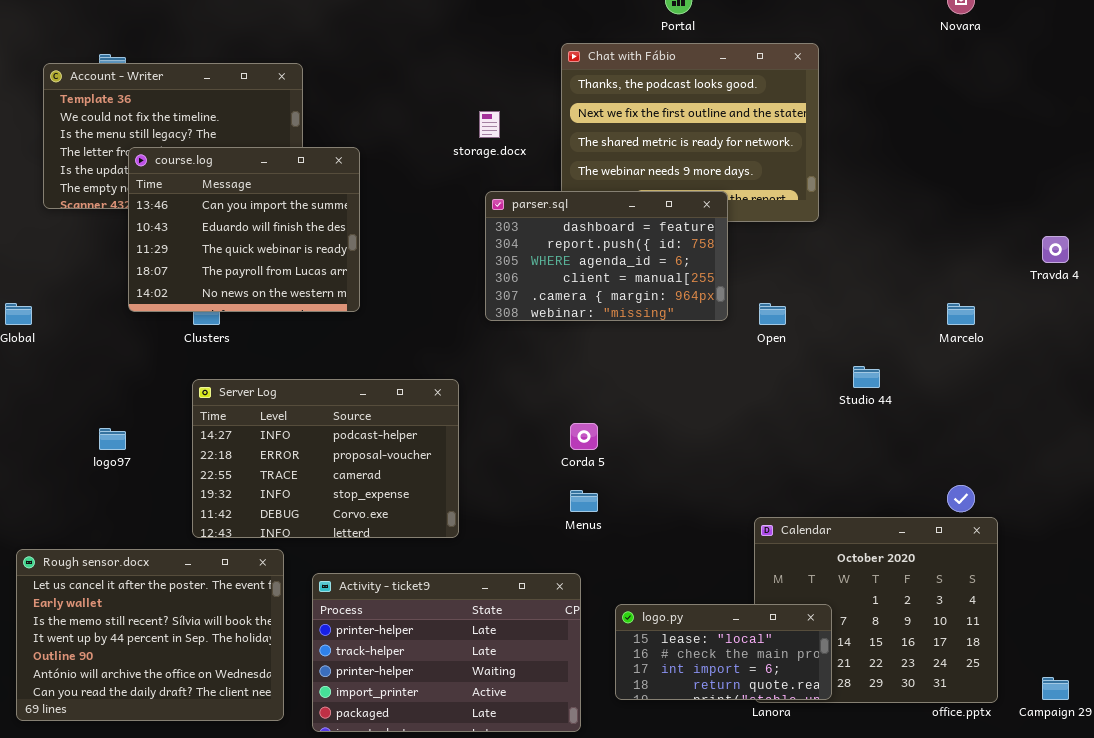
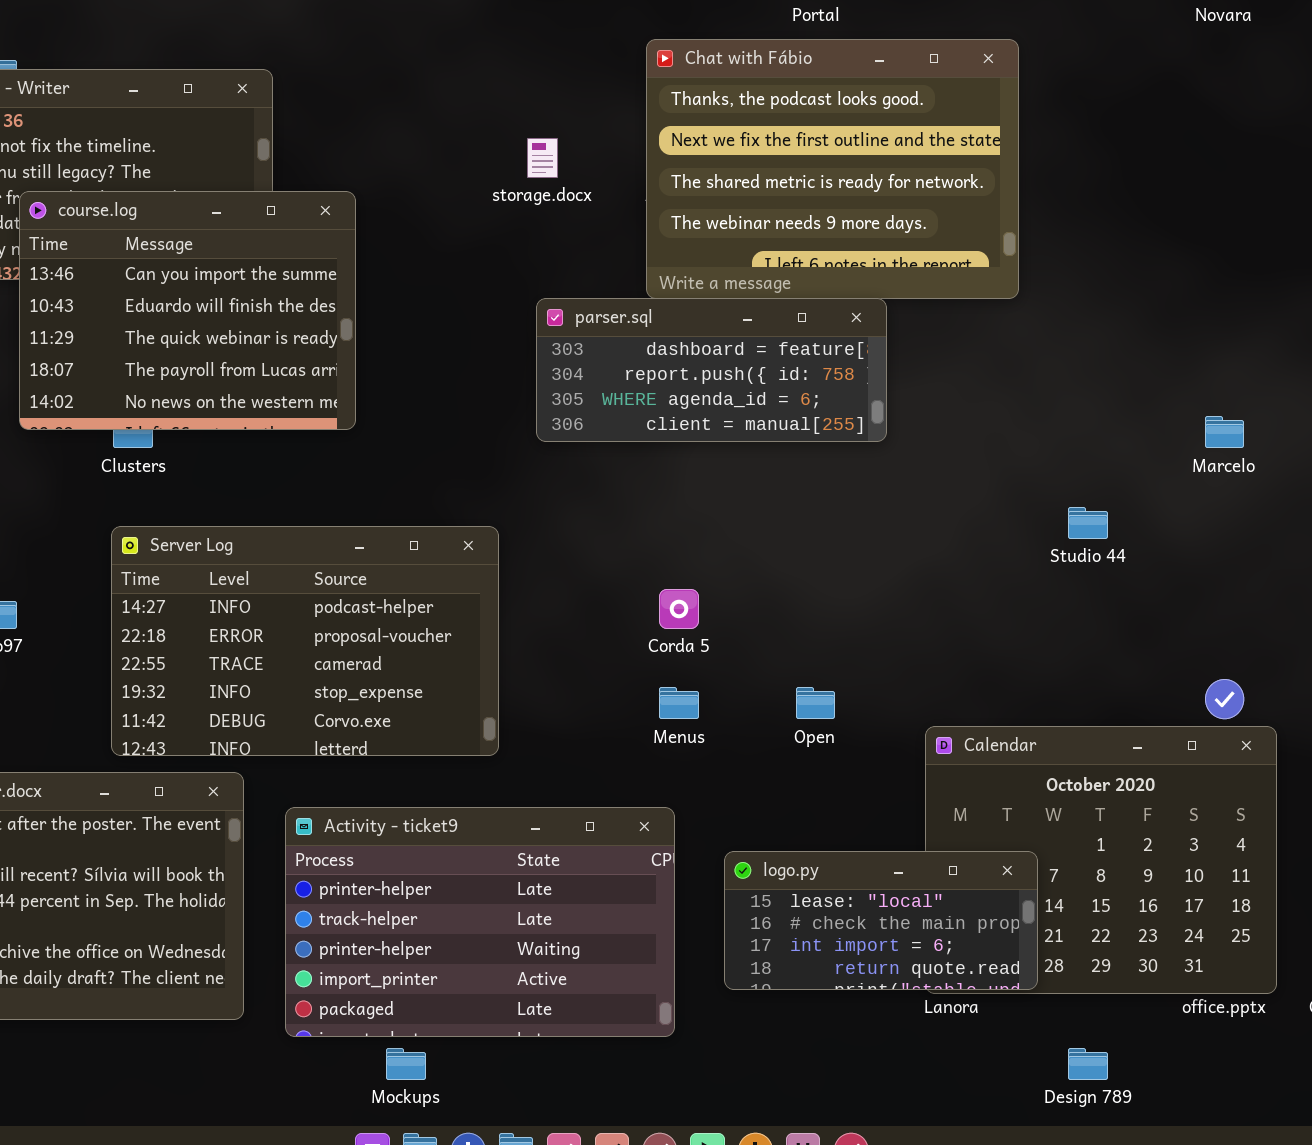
parser.sql: [485,191,728,321] -> [536,298,887,442], resized
Open: [759,303,786,325] -> [796,687,835,719], moved

